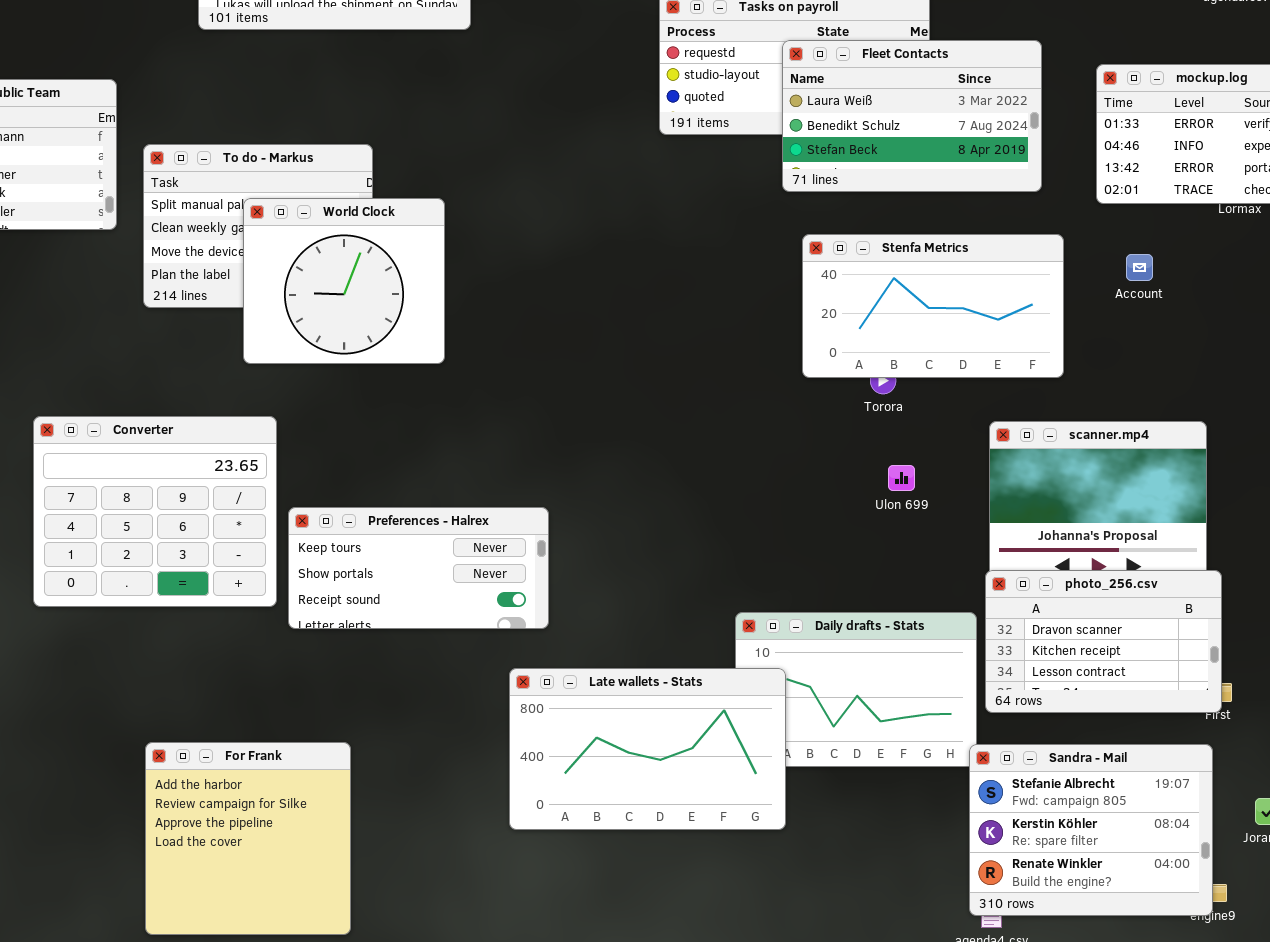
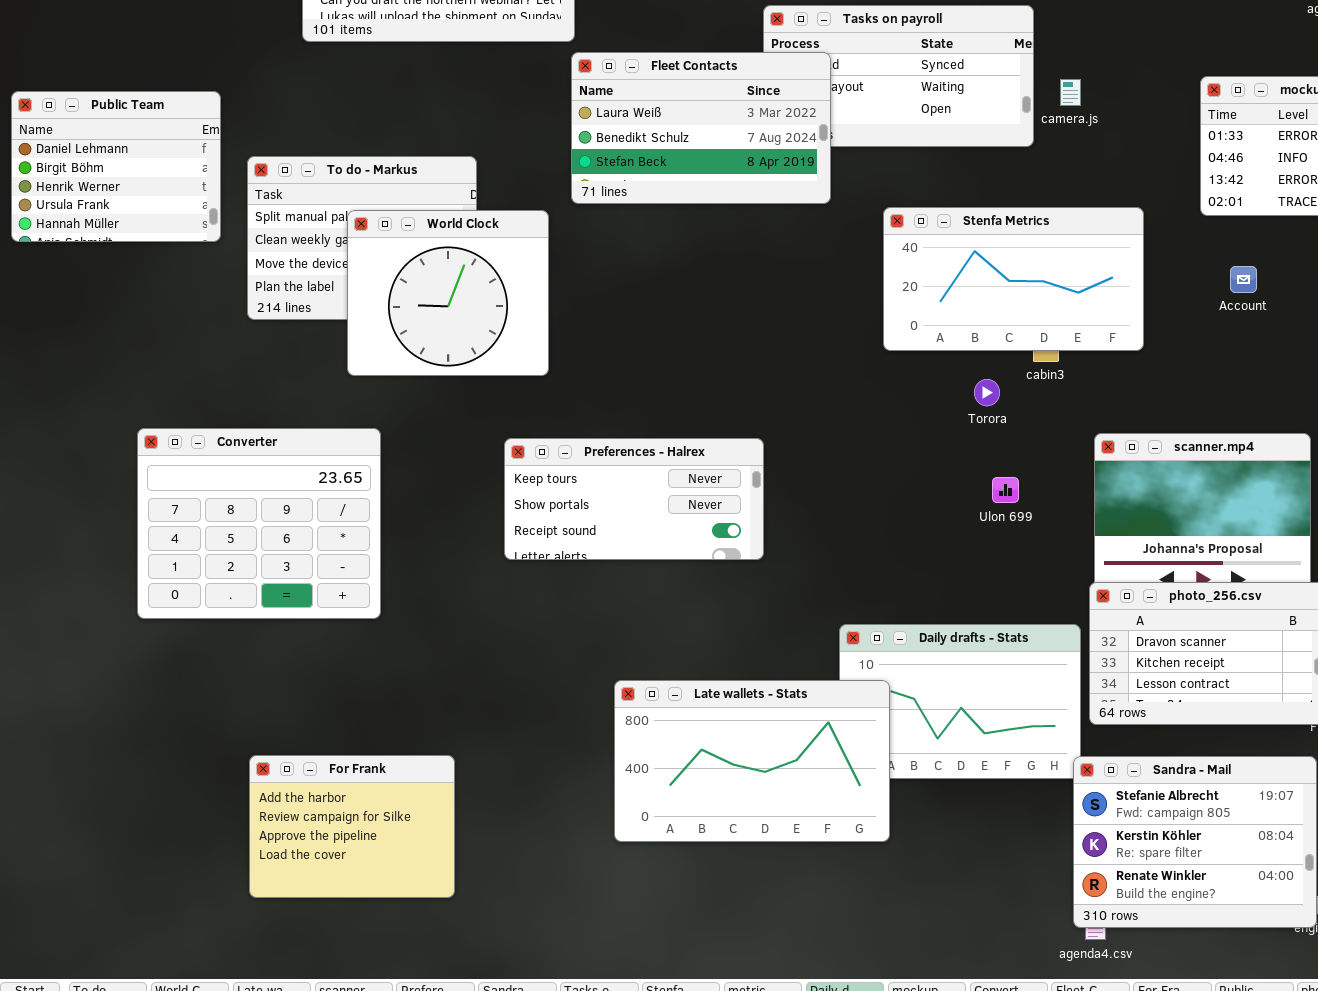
Fleet Contacts: [782,40,1042,192] -> [571,52,831,204], moved
Stenfa Metrics: [802,234,1064,378] -> [883,207,1144,351], moved
Preferences - Halrex: [288,507,549,629] -> [504,438,764,560], moved
For Frank: [145,742,351,935] -> [249,755,455,898], resized

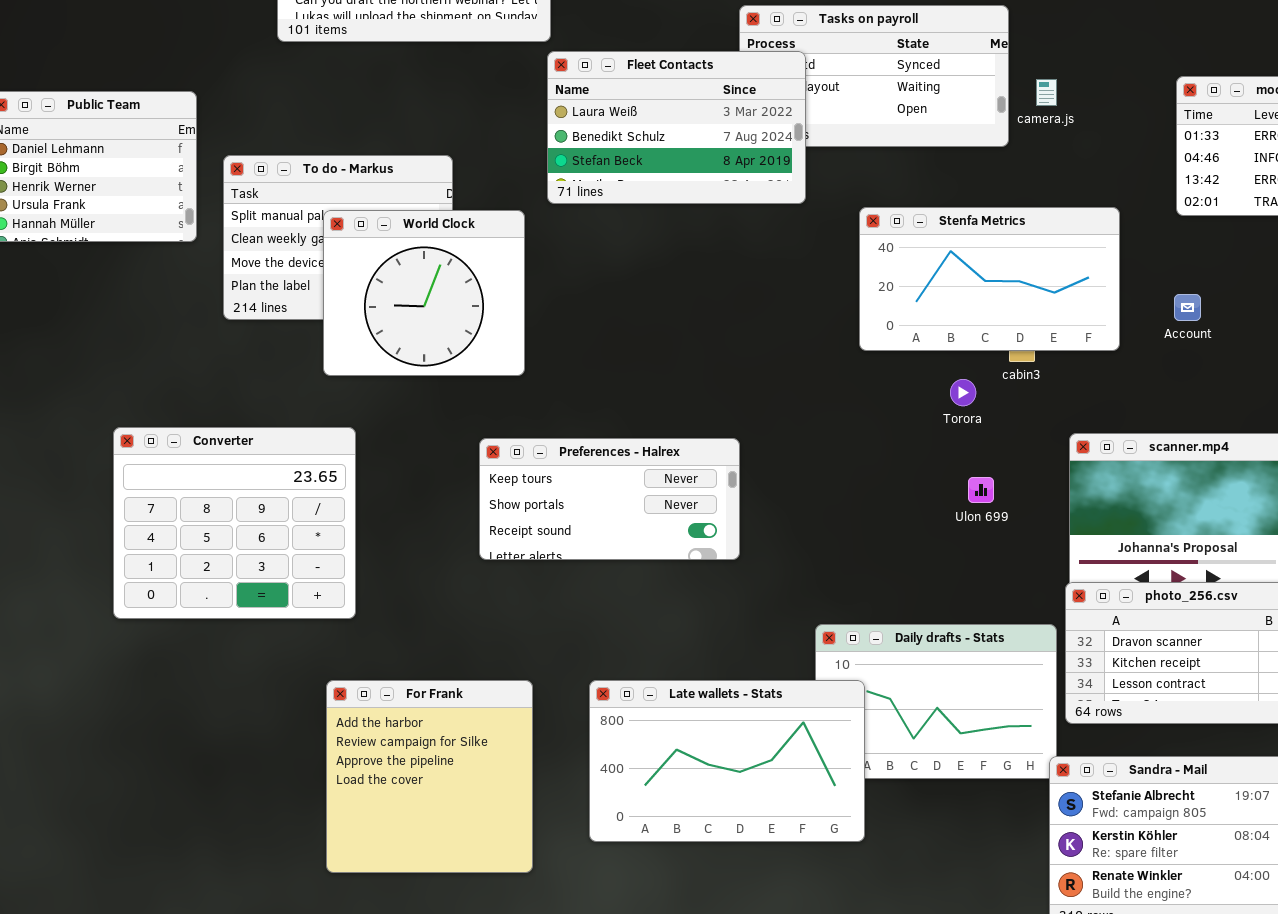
Account: [1230,266,1257,293] -> [1174,294,1201,321], moved
For Frank: [249,755,455,898] -> [326,680,533,873], moved, resized

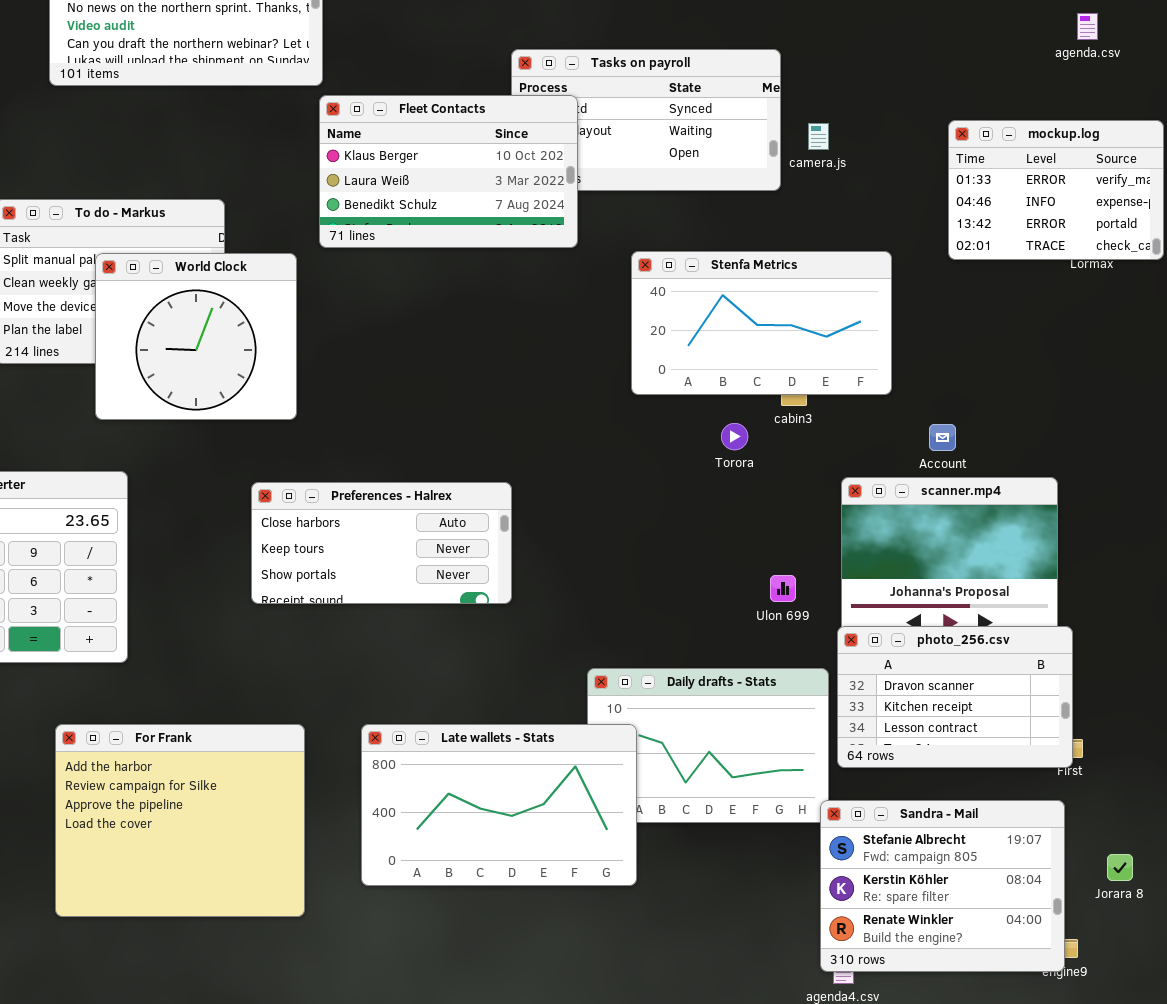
Fleet Contacts: [547,51,806,204] -> [319,95,578,248], scrolled up 1 row
Account: [1174,294,1201,321] -> [929,424,956,451], moved
Preferences - Halrex: [479,438,740,560] -> [251,482,512,604], scrolled up 1 row
Ulon 699: [968,477,994,503] -> [770,575,796,602], moved
For Frank: [326,680,533,873] -> [55,724,305,917], resized

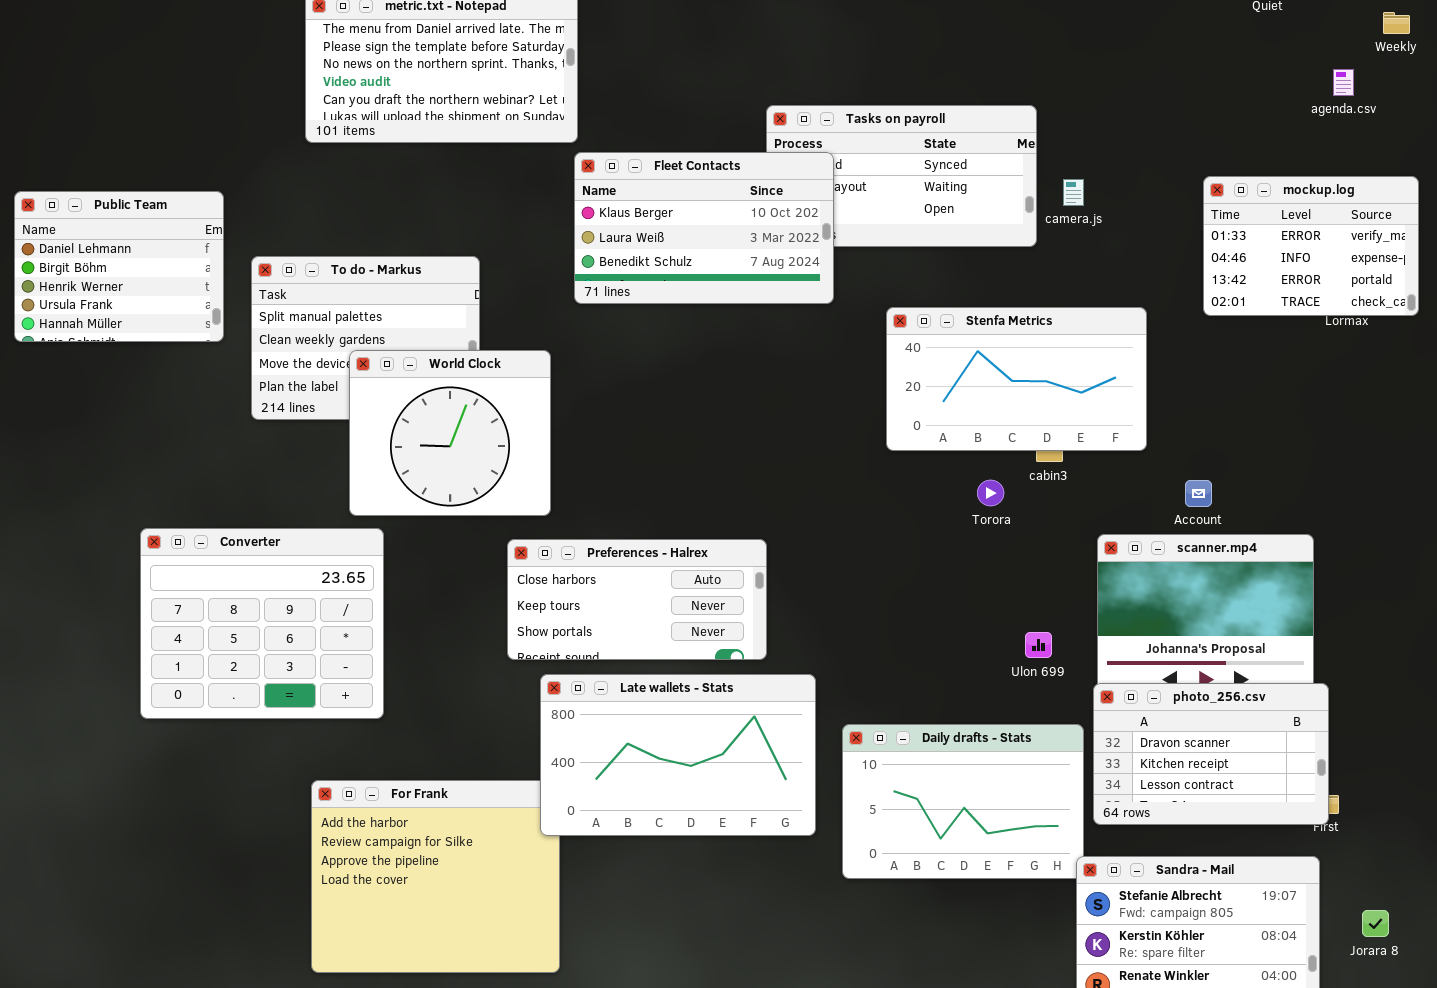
World Clock: [95,253,297,420] -> [349,350,551,516], moved
Late wallets - Stats: [361,724,637,886] -> [540,674,816,836], moved

